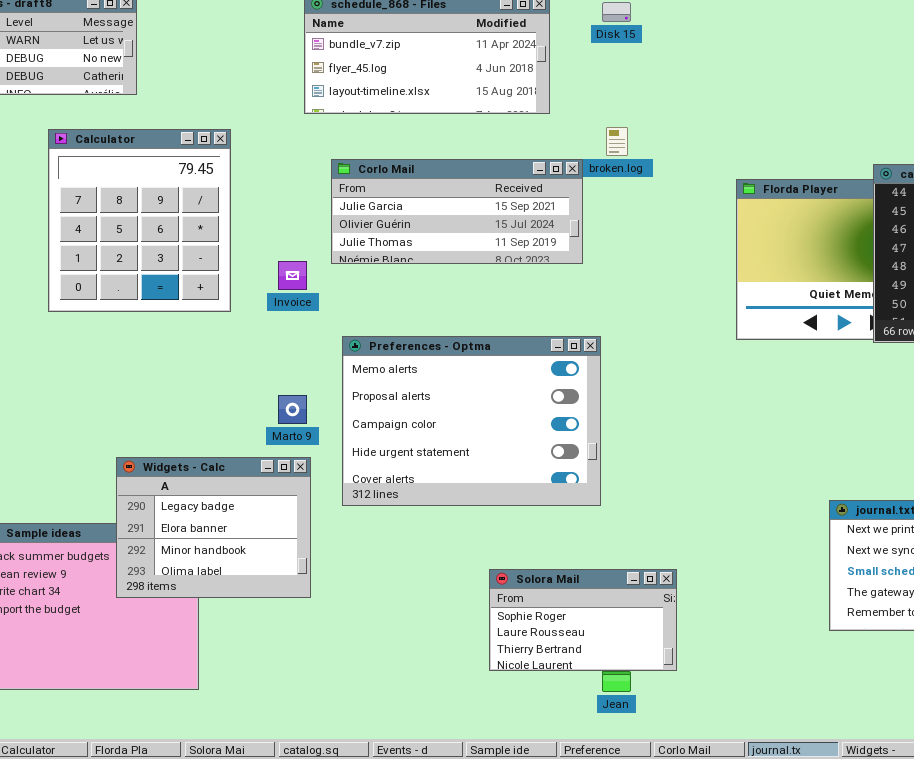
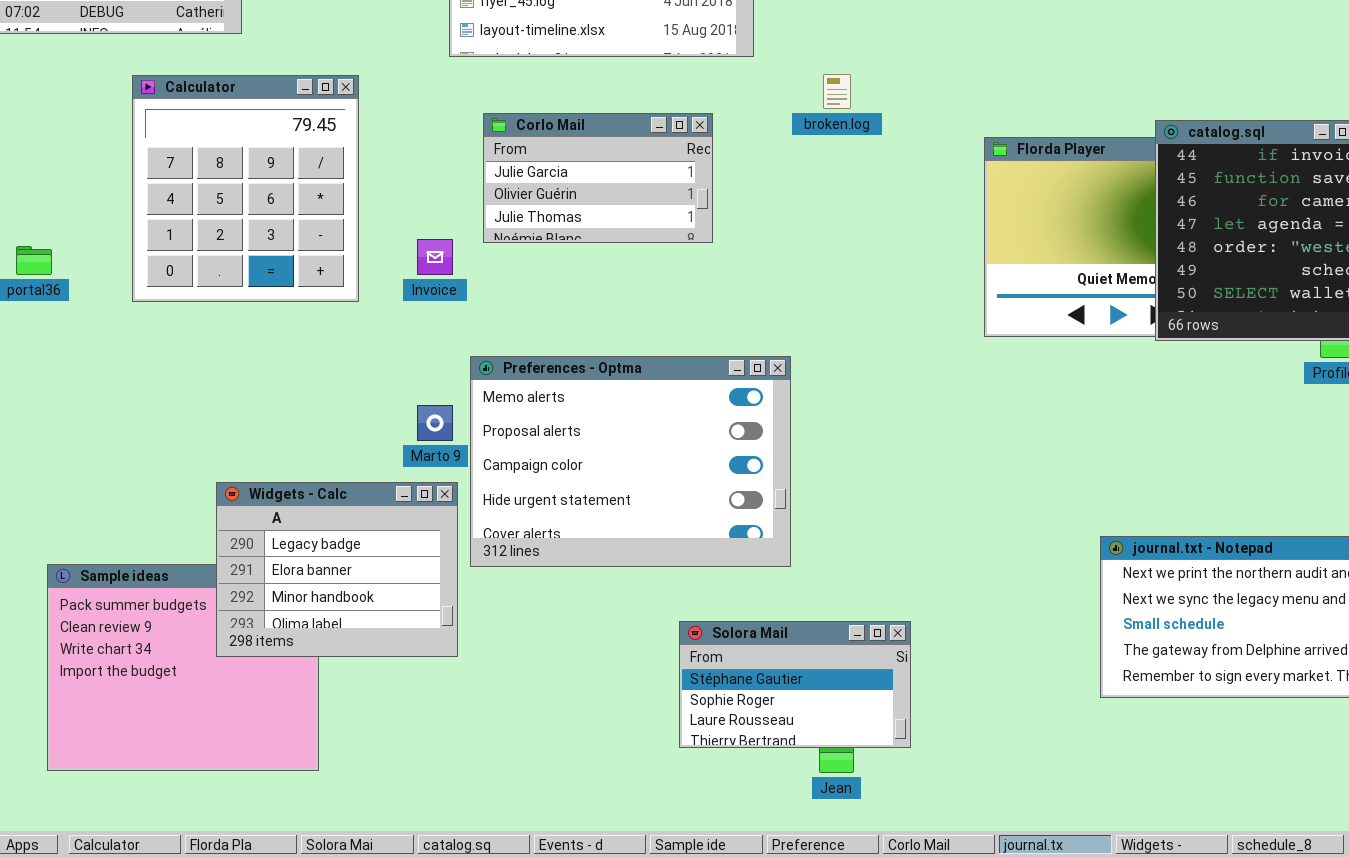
Corlo Mail: [331,159,583,264] -> [483,113,713,243], resized
Preferences - Optma: [342,336,601,506] -> [470,356,791,567], moved
Solora Mail: [489,569,677,671] -> [679,621,911,748], scrolled up 1 row

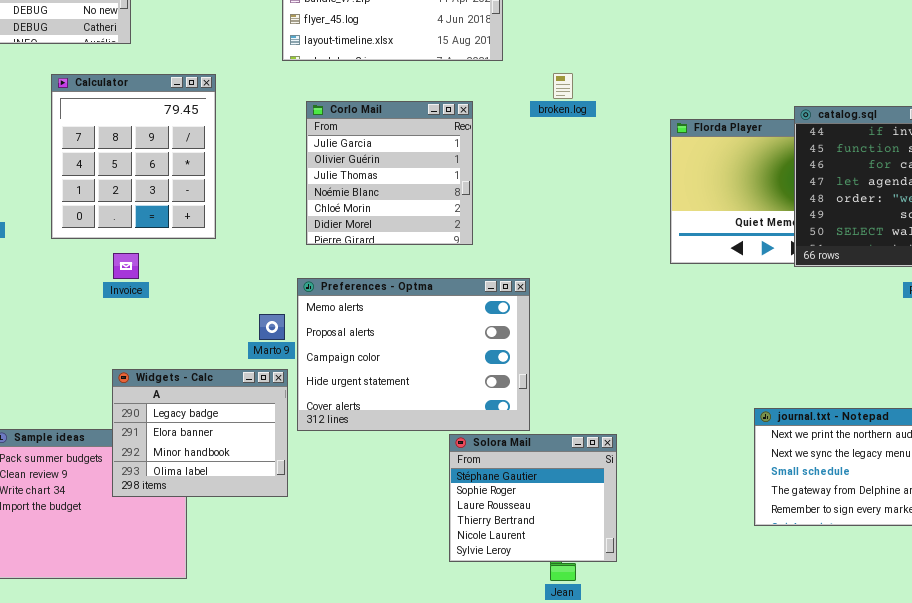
Corlo Mail: [483,113,713,243] -> [306,101,473,245], resized
Invoice: [417,239,453,275] -> [113,253,139,279], moved
Solora Mail: [679,621,911,748] -> [449,434,617,562], resized

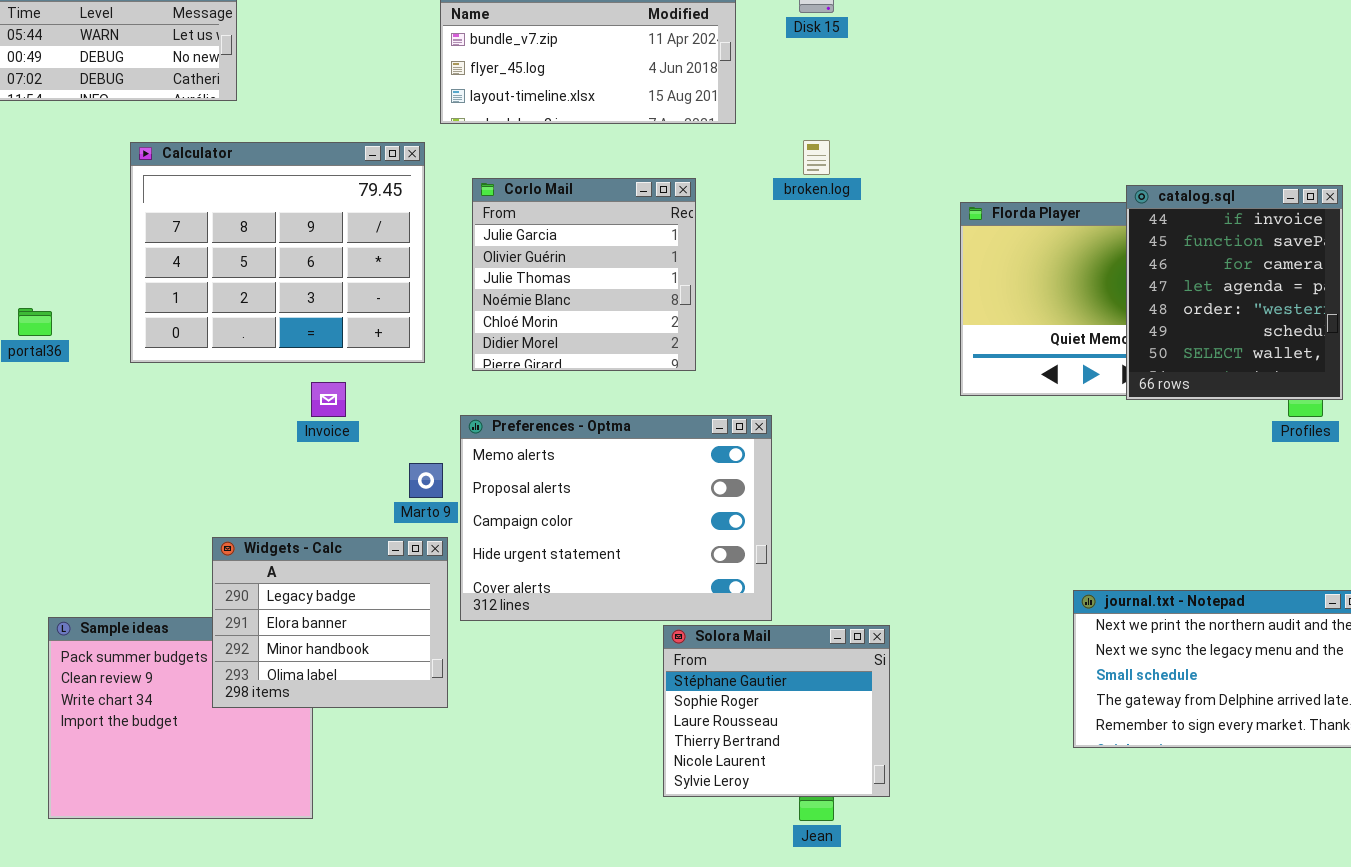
Calculator: [51,74,216,239] -> [130,142,425,363], resized
Invoice: [113,253,139,279] -> [311,382,346,417], moved

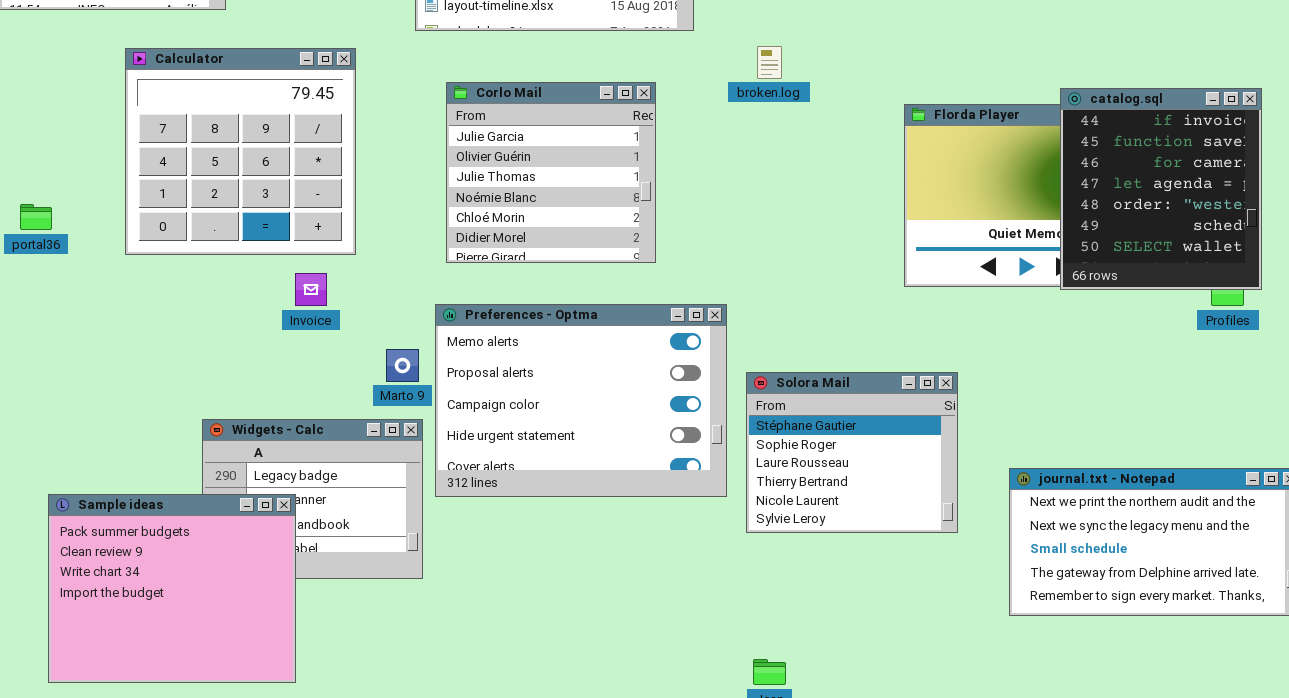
Calculator: [130,142,425,363] -> [125,48,356,255], resized
Sample ideas: [48,617,313,819] -> [48,494,296,683], raised
Solora Mail: [663,625,890,797] -> [746,372,958,533], moved

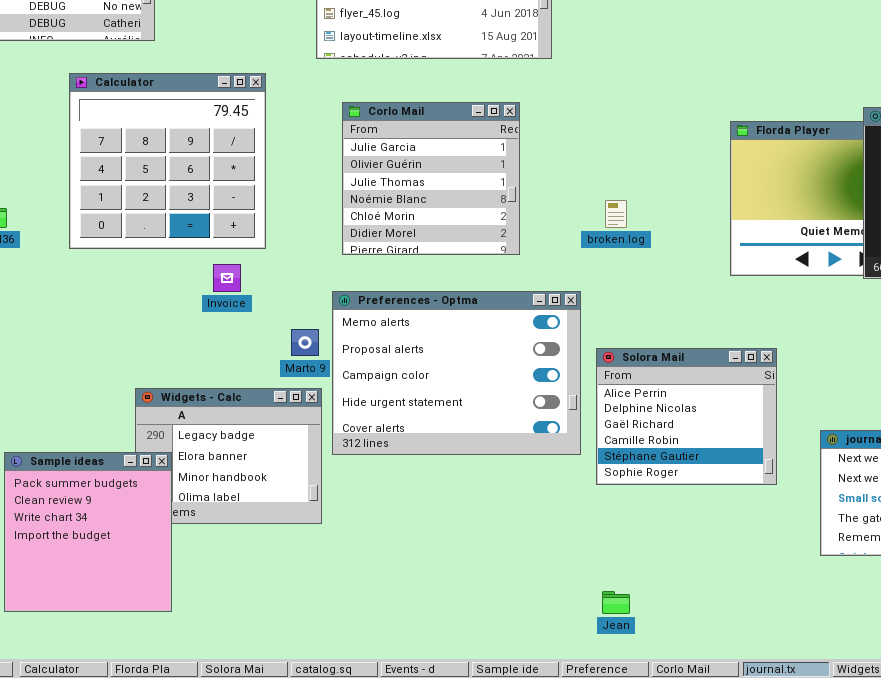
broken.log: [757,46,782,79] -> [605,200,627,228], moved
Solora Mail: [746,372,958,533] -> [596,348,777,485], scrolled up 4 rows
Sample ideas: [48,494,296,683] -> [4,452,172,612], resized

